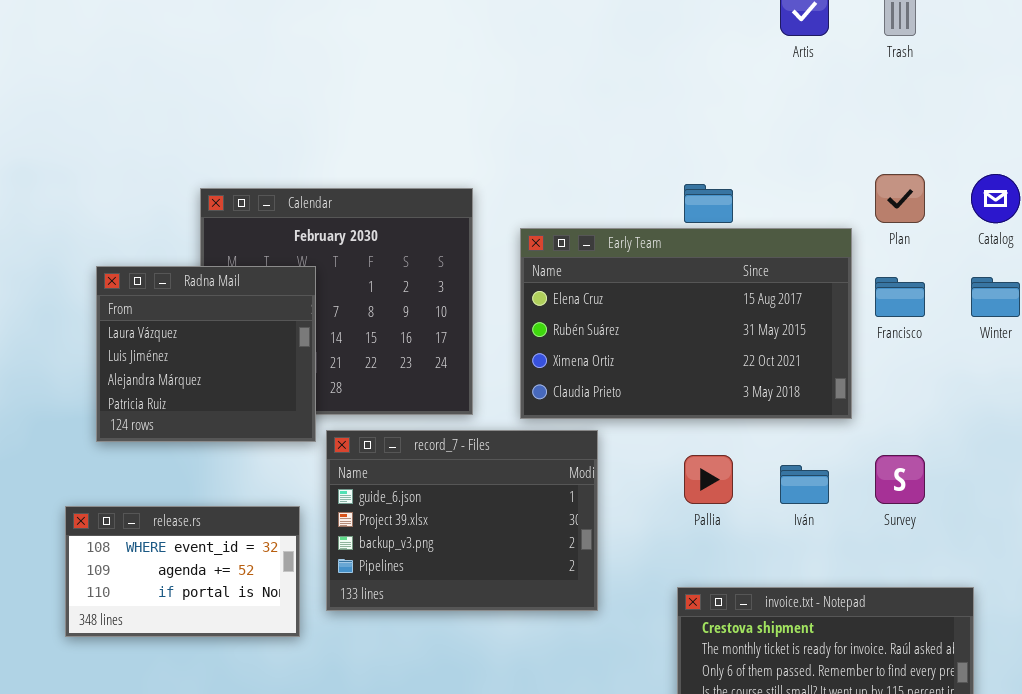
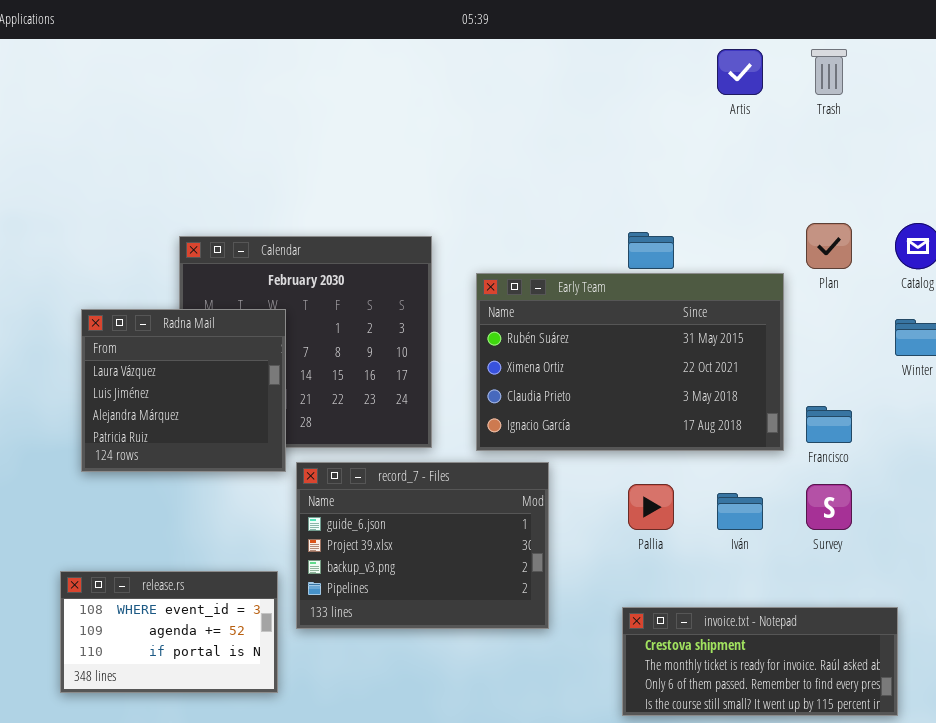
Early Team: [520,228,852,419] -> [476,273,784,451], scrolled down 1 row
Francisco: [875,277,925,317] -> [806,406,852,443], moved
release.rs: [65,506,300,637] -> [60,571,278,693], moved

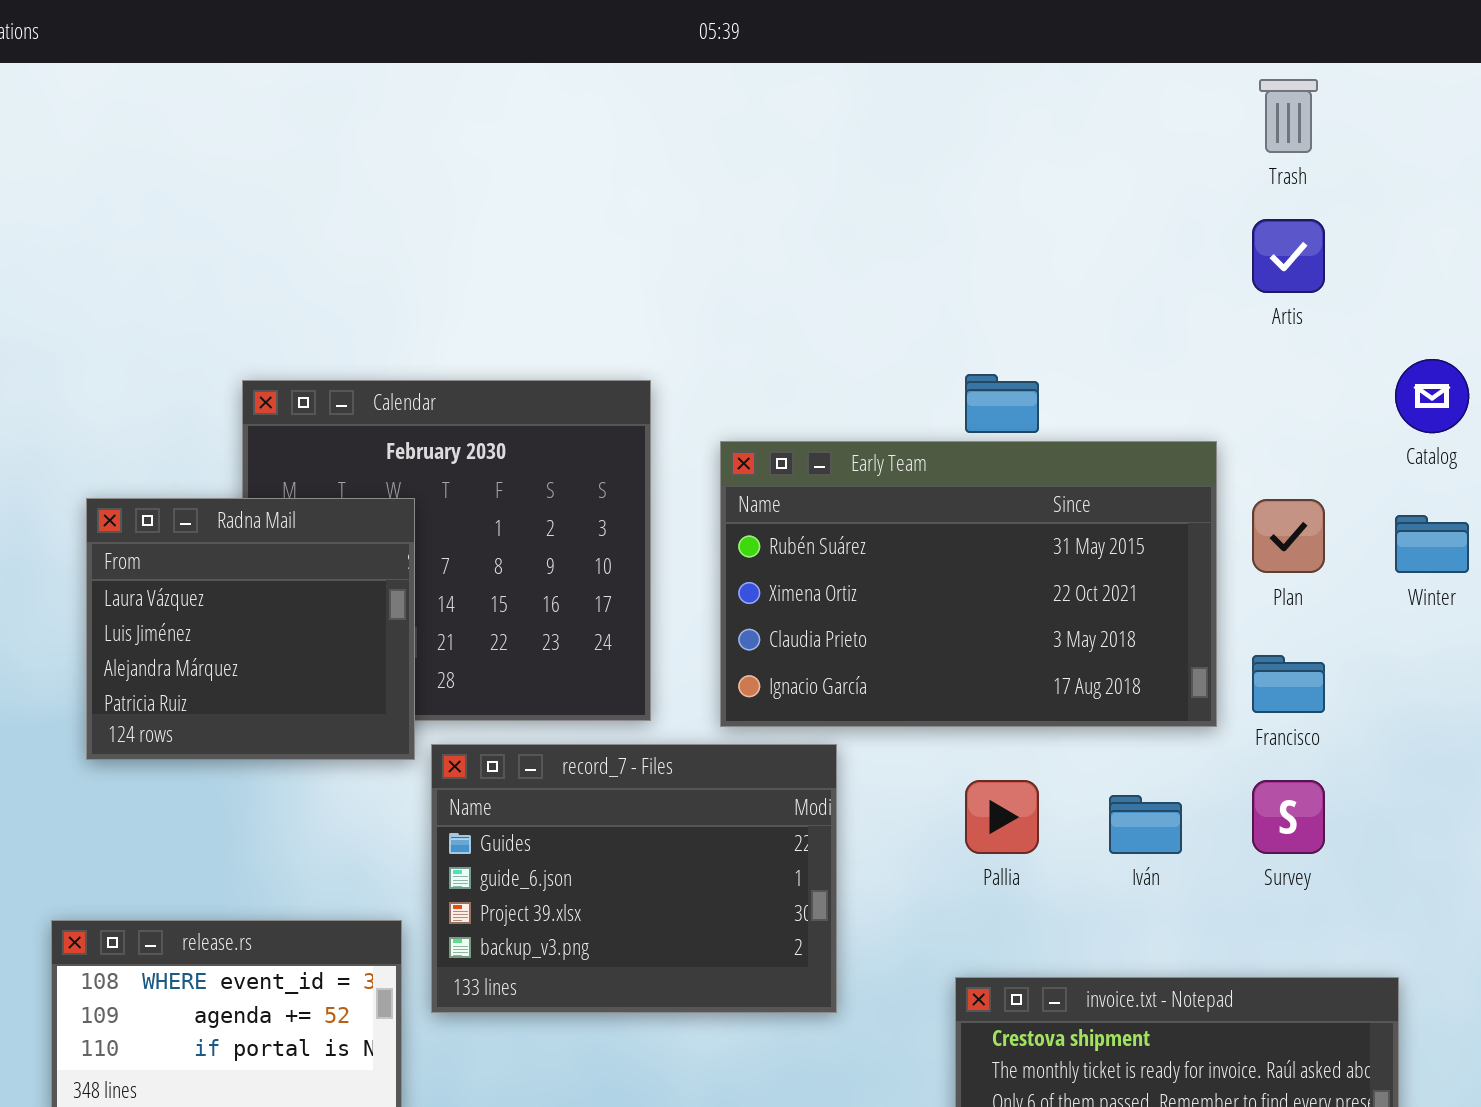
Artis: [717,49,763,95] -> [1252,219,1325,293], moved
Plan: [806,223,852,269] -> [1252,499,1325,573], moved
record_7 - Files: [296,462,549,629] -> [431,744,837,1013], scrolled up 1 row

